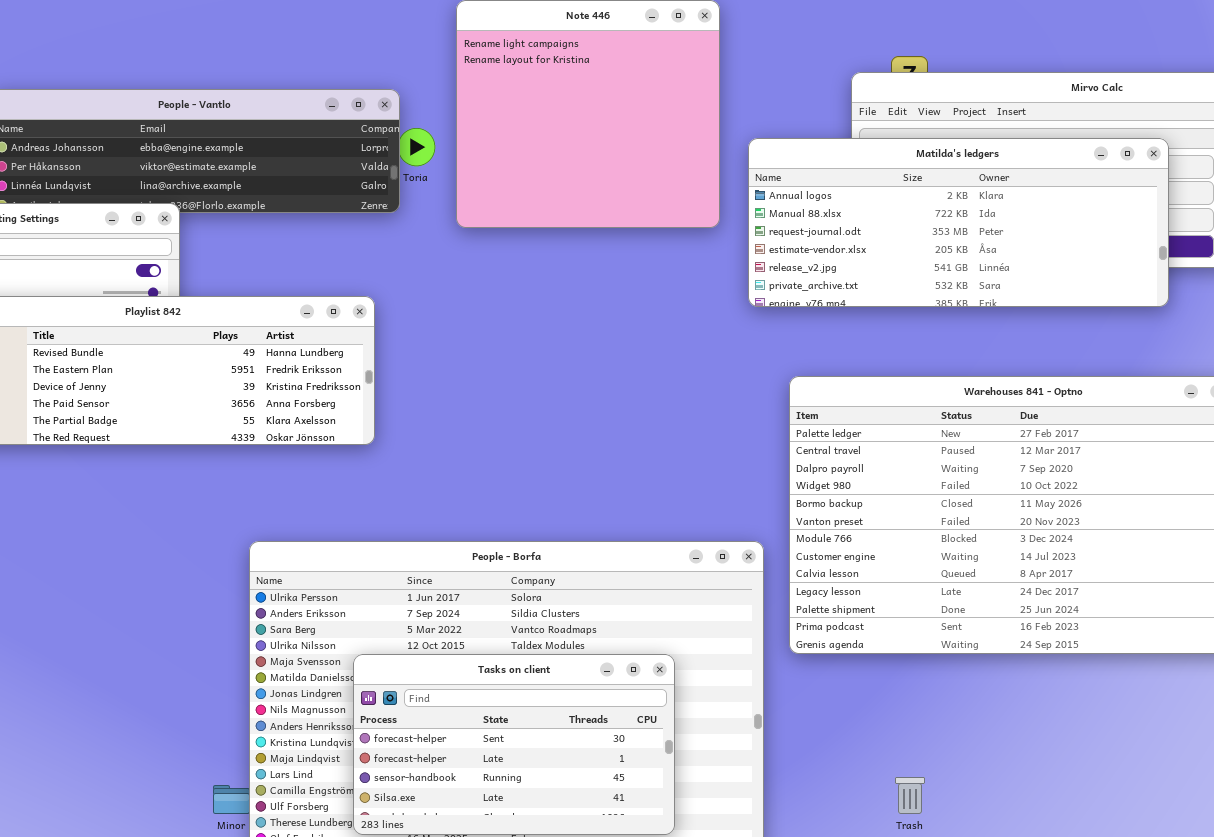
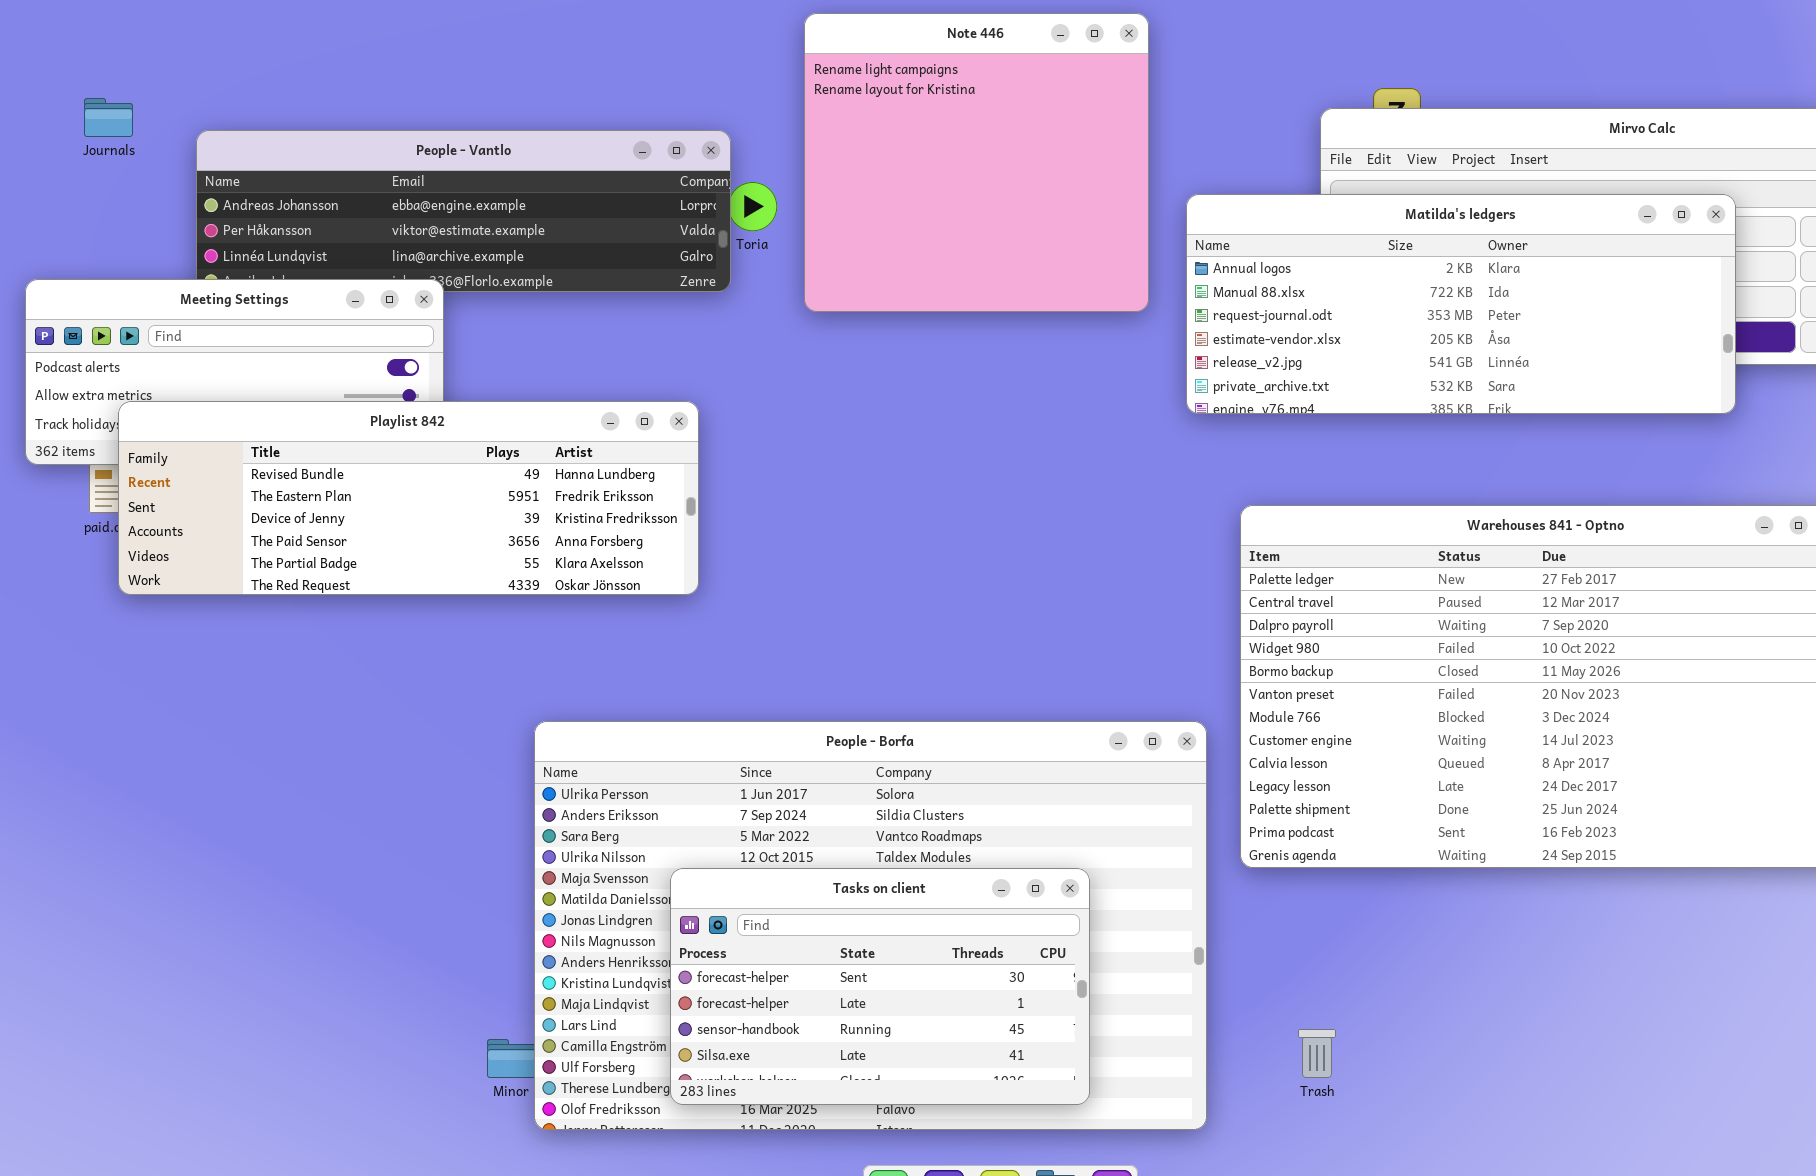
Trash: [895,777,925,814] -> [1298,1029,1336,1078], moved

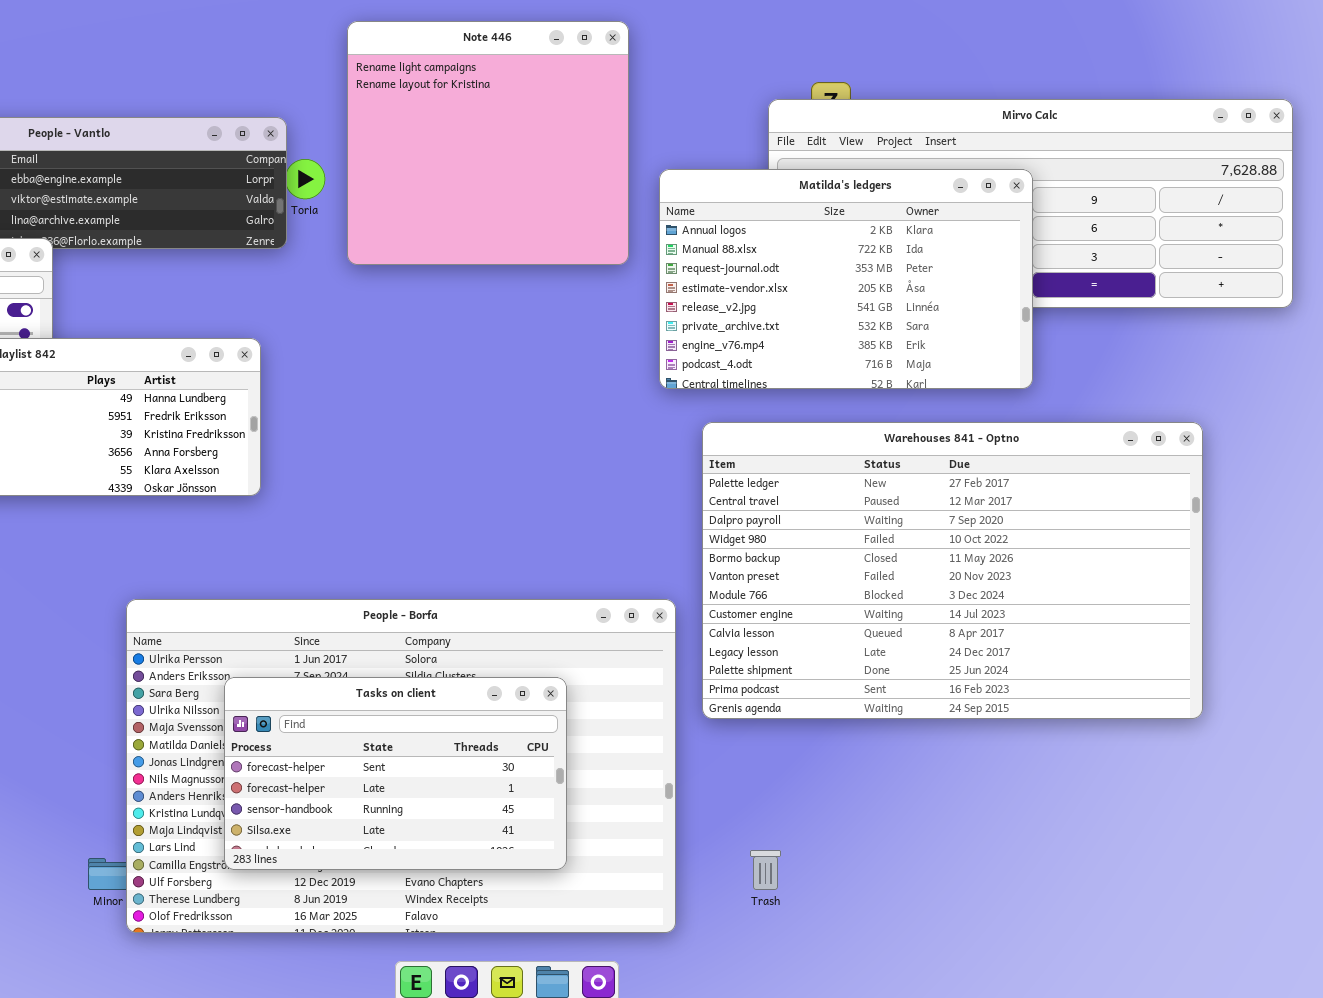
Matilda's ledgers: [1186,194,1736,414] -> [659,169,1033,389], resized
Tasks on client: [670,868,1090,1105] -> [224,677,567,870], moved

